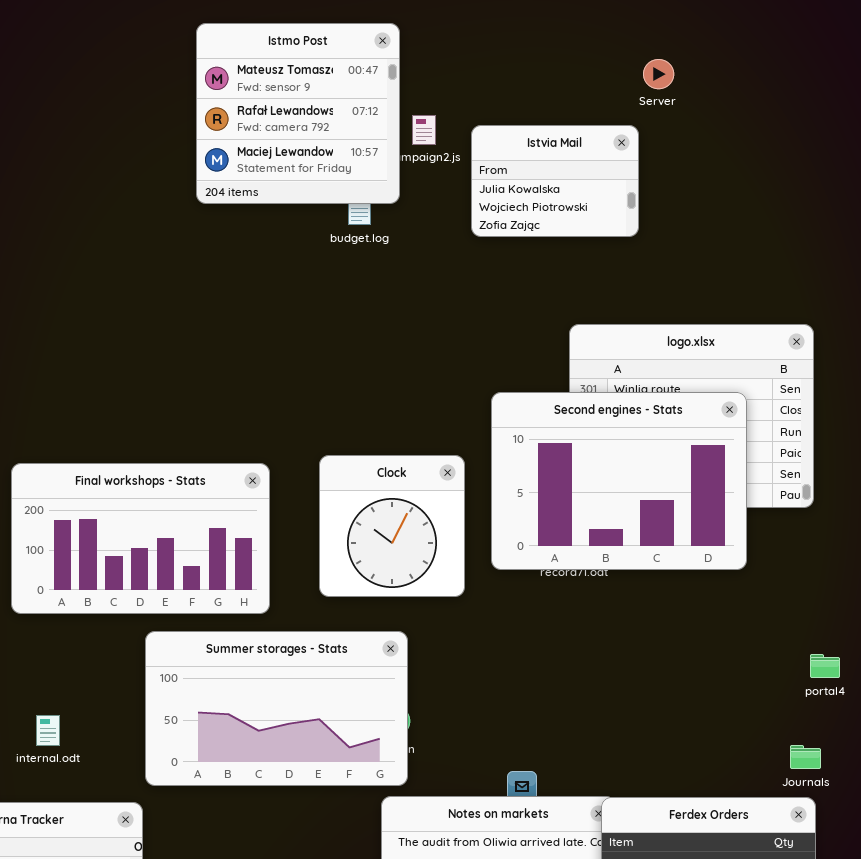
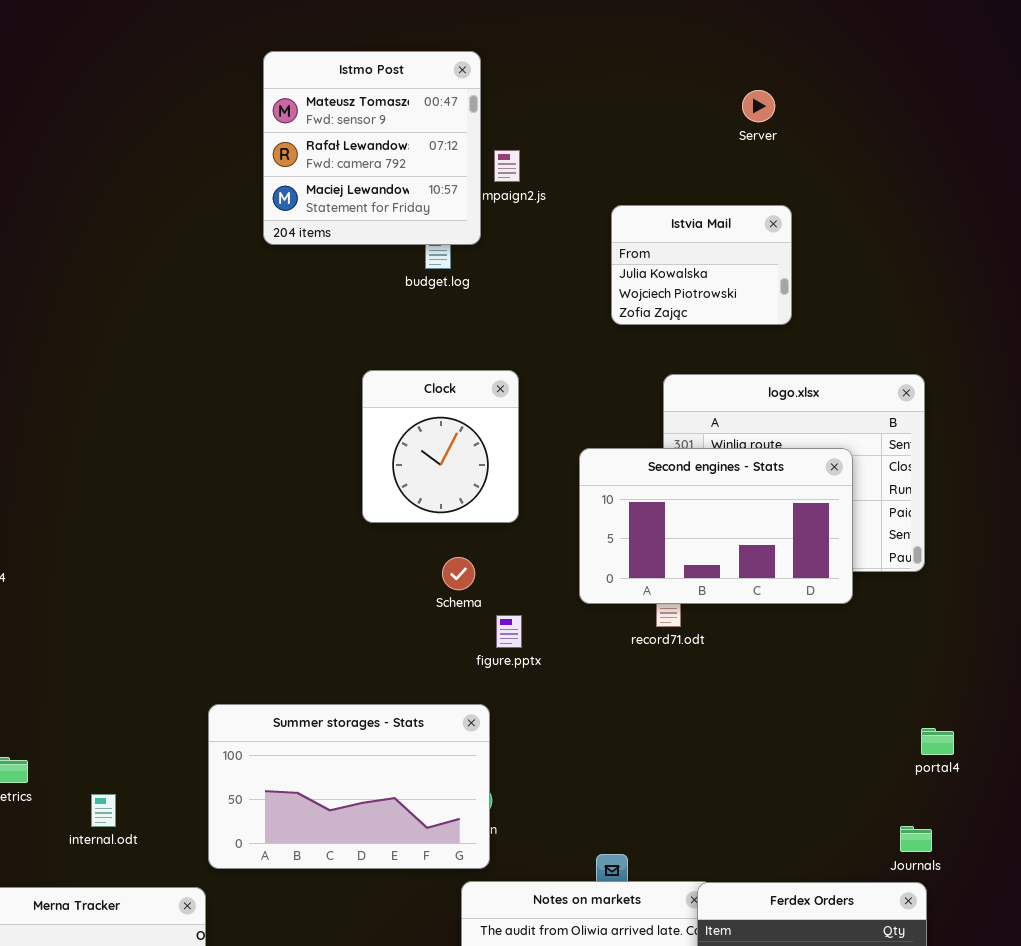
Istvia Mail: [471,125,639,237] -> [611,205,792,325], moved
Second engines - Stats: [491,392,747,570] -> [579,448,853,604], resized
Clock: [319,455,465,597] -> [362,370,519,523], moved
Final workshops - Stats: [11,463,270,614] -> none, closed

